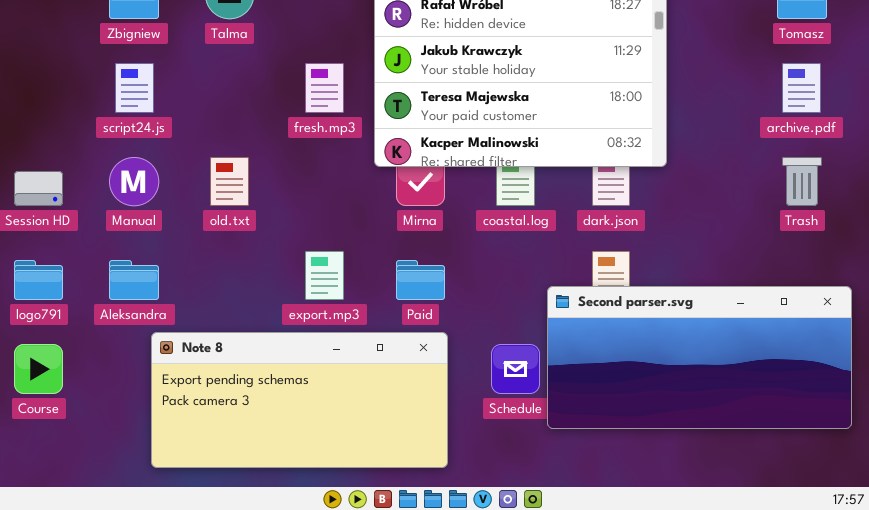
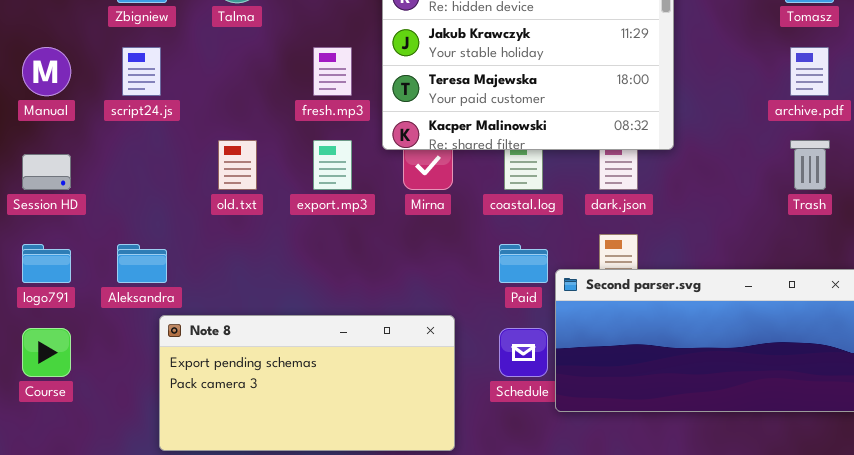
Manual: [109,157,159,206] -> [22,47,71,96], moved
export.mp3: [305,251,344,300] -> [313,140,352,190], moved
Paid: [396,260,445,300] -> [499,244,548,283], moved

